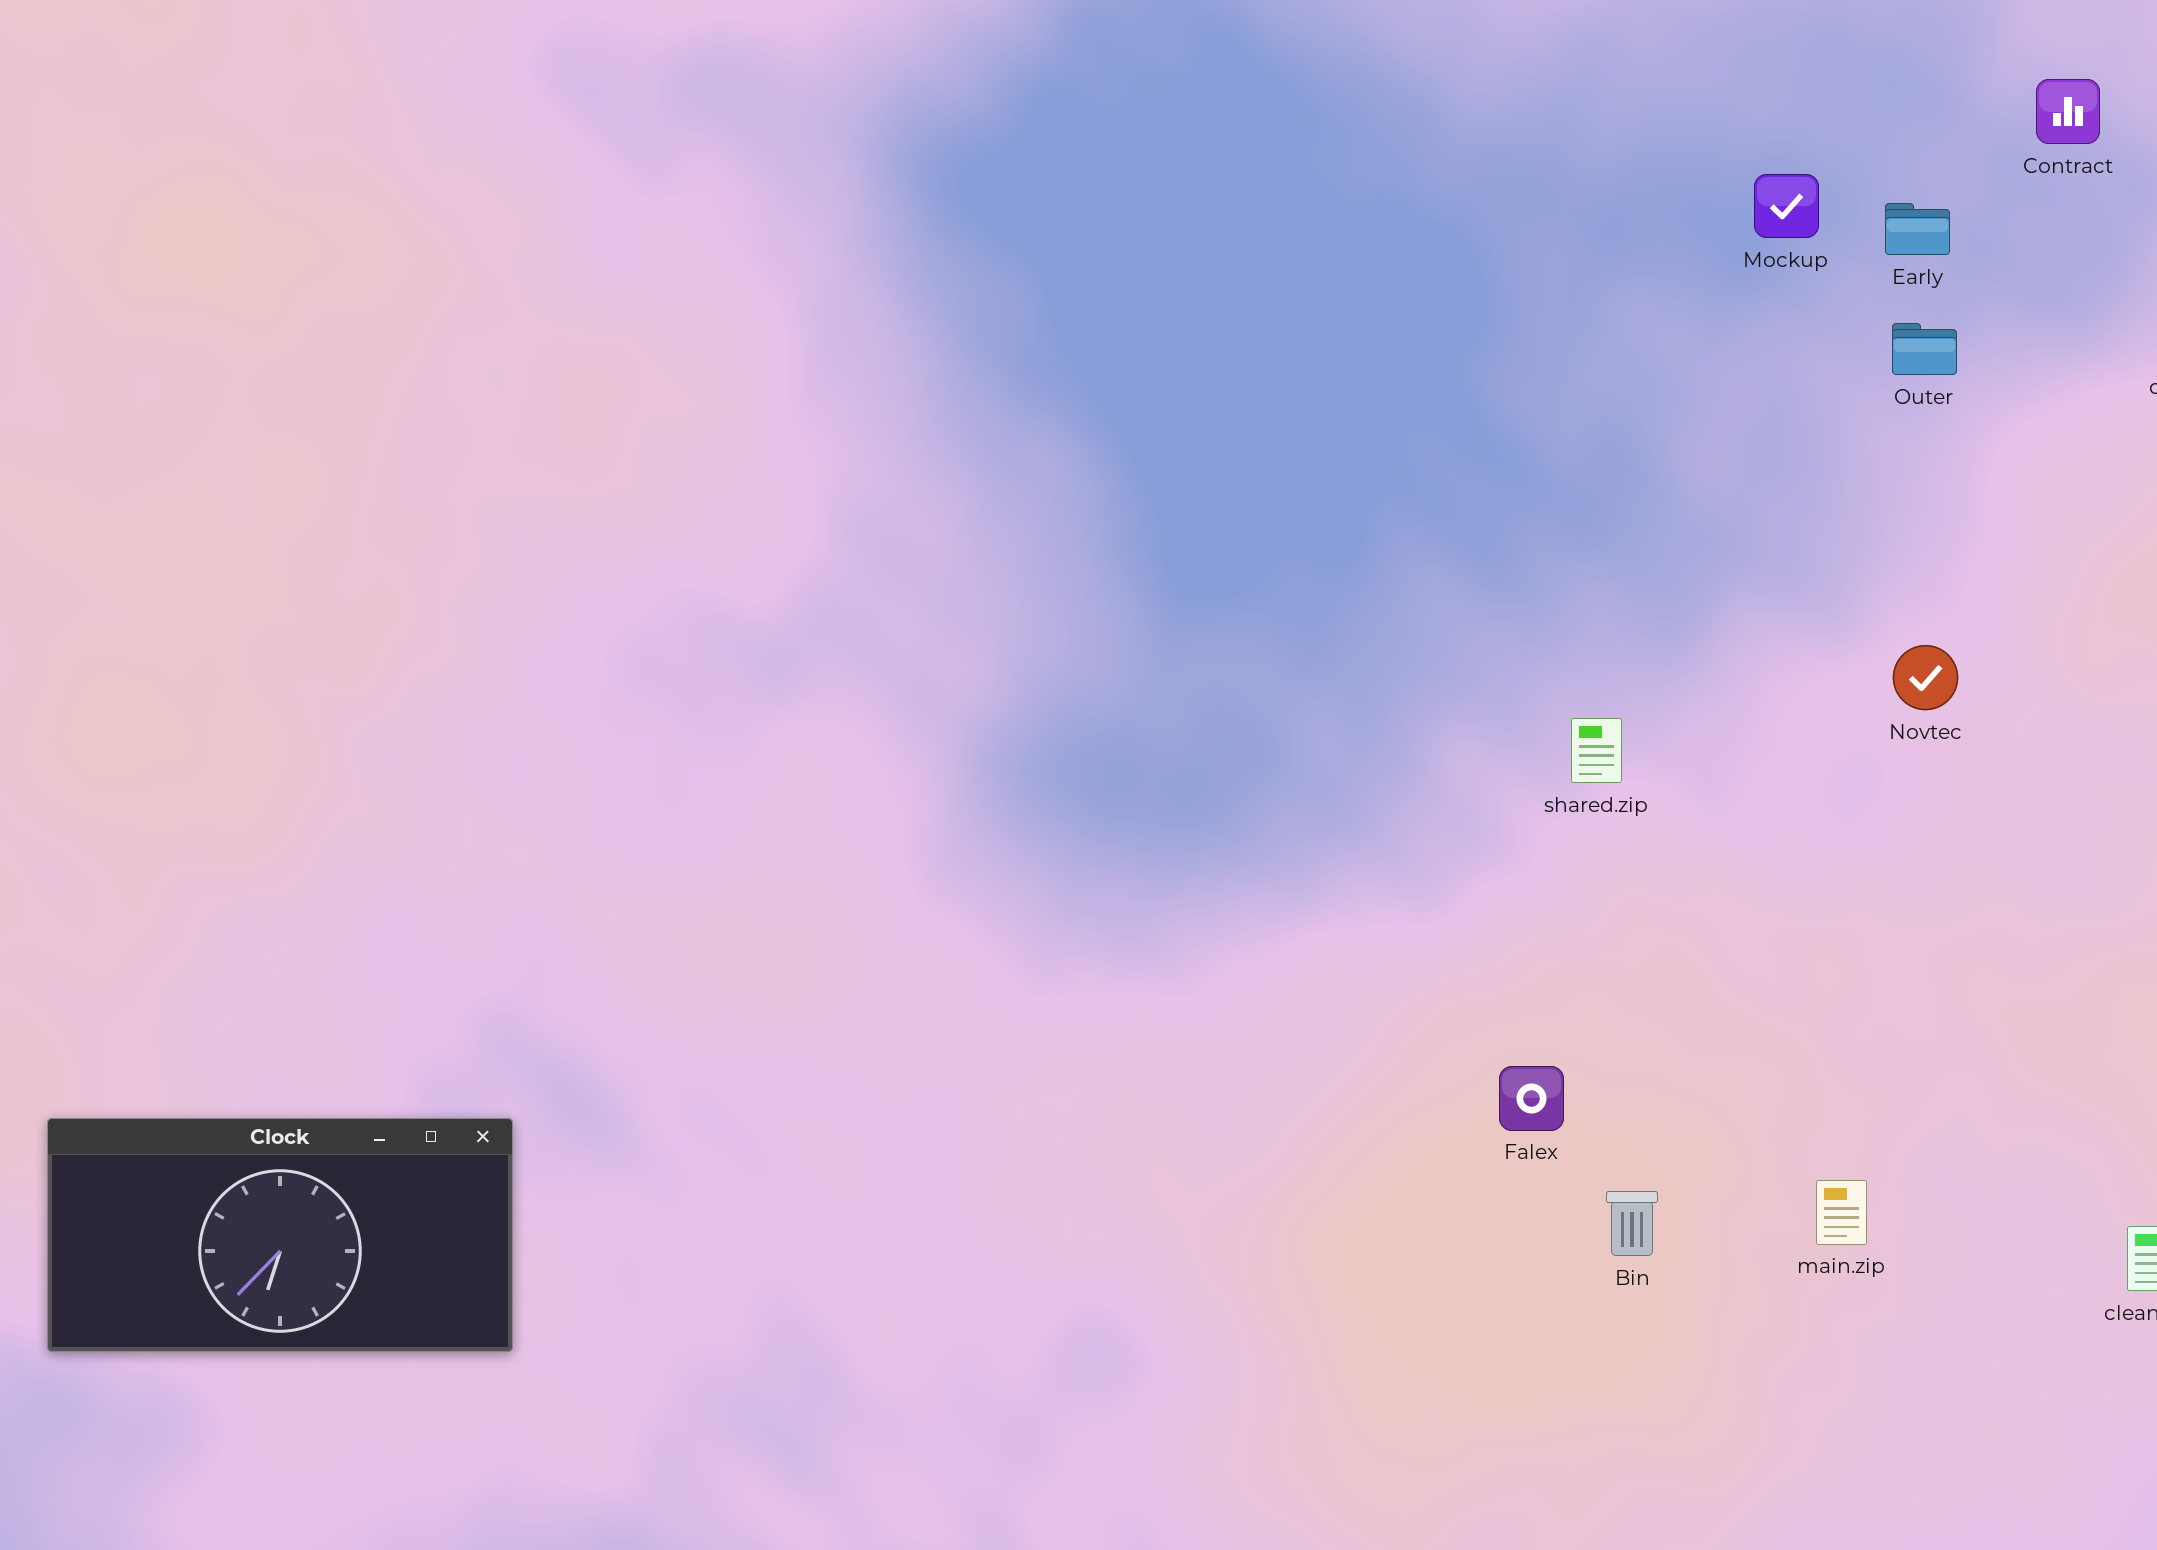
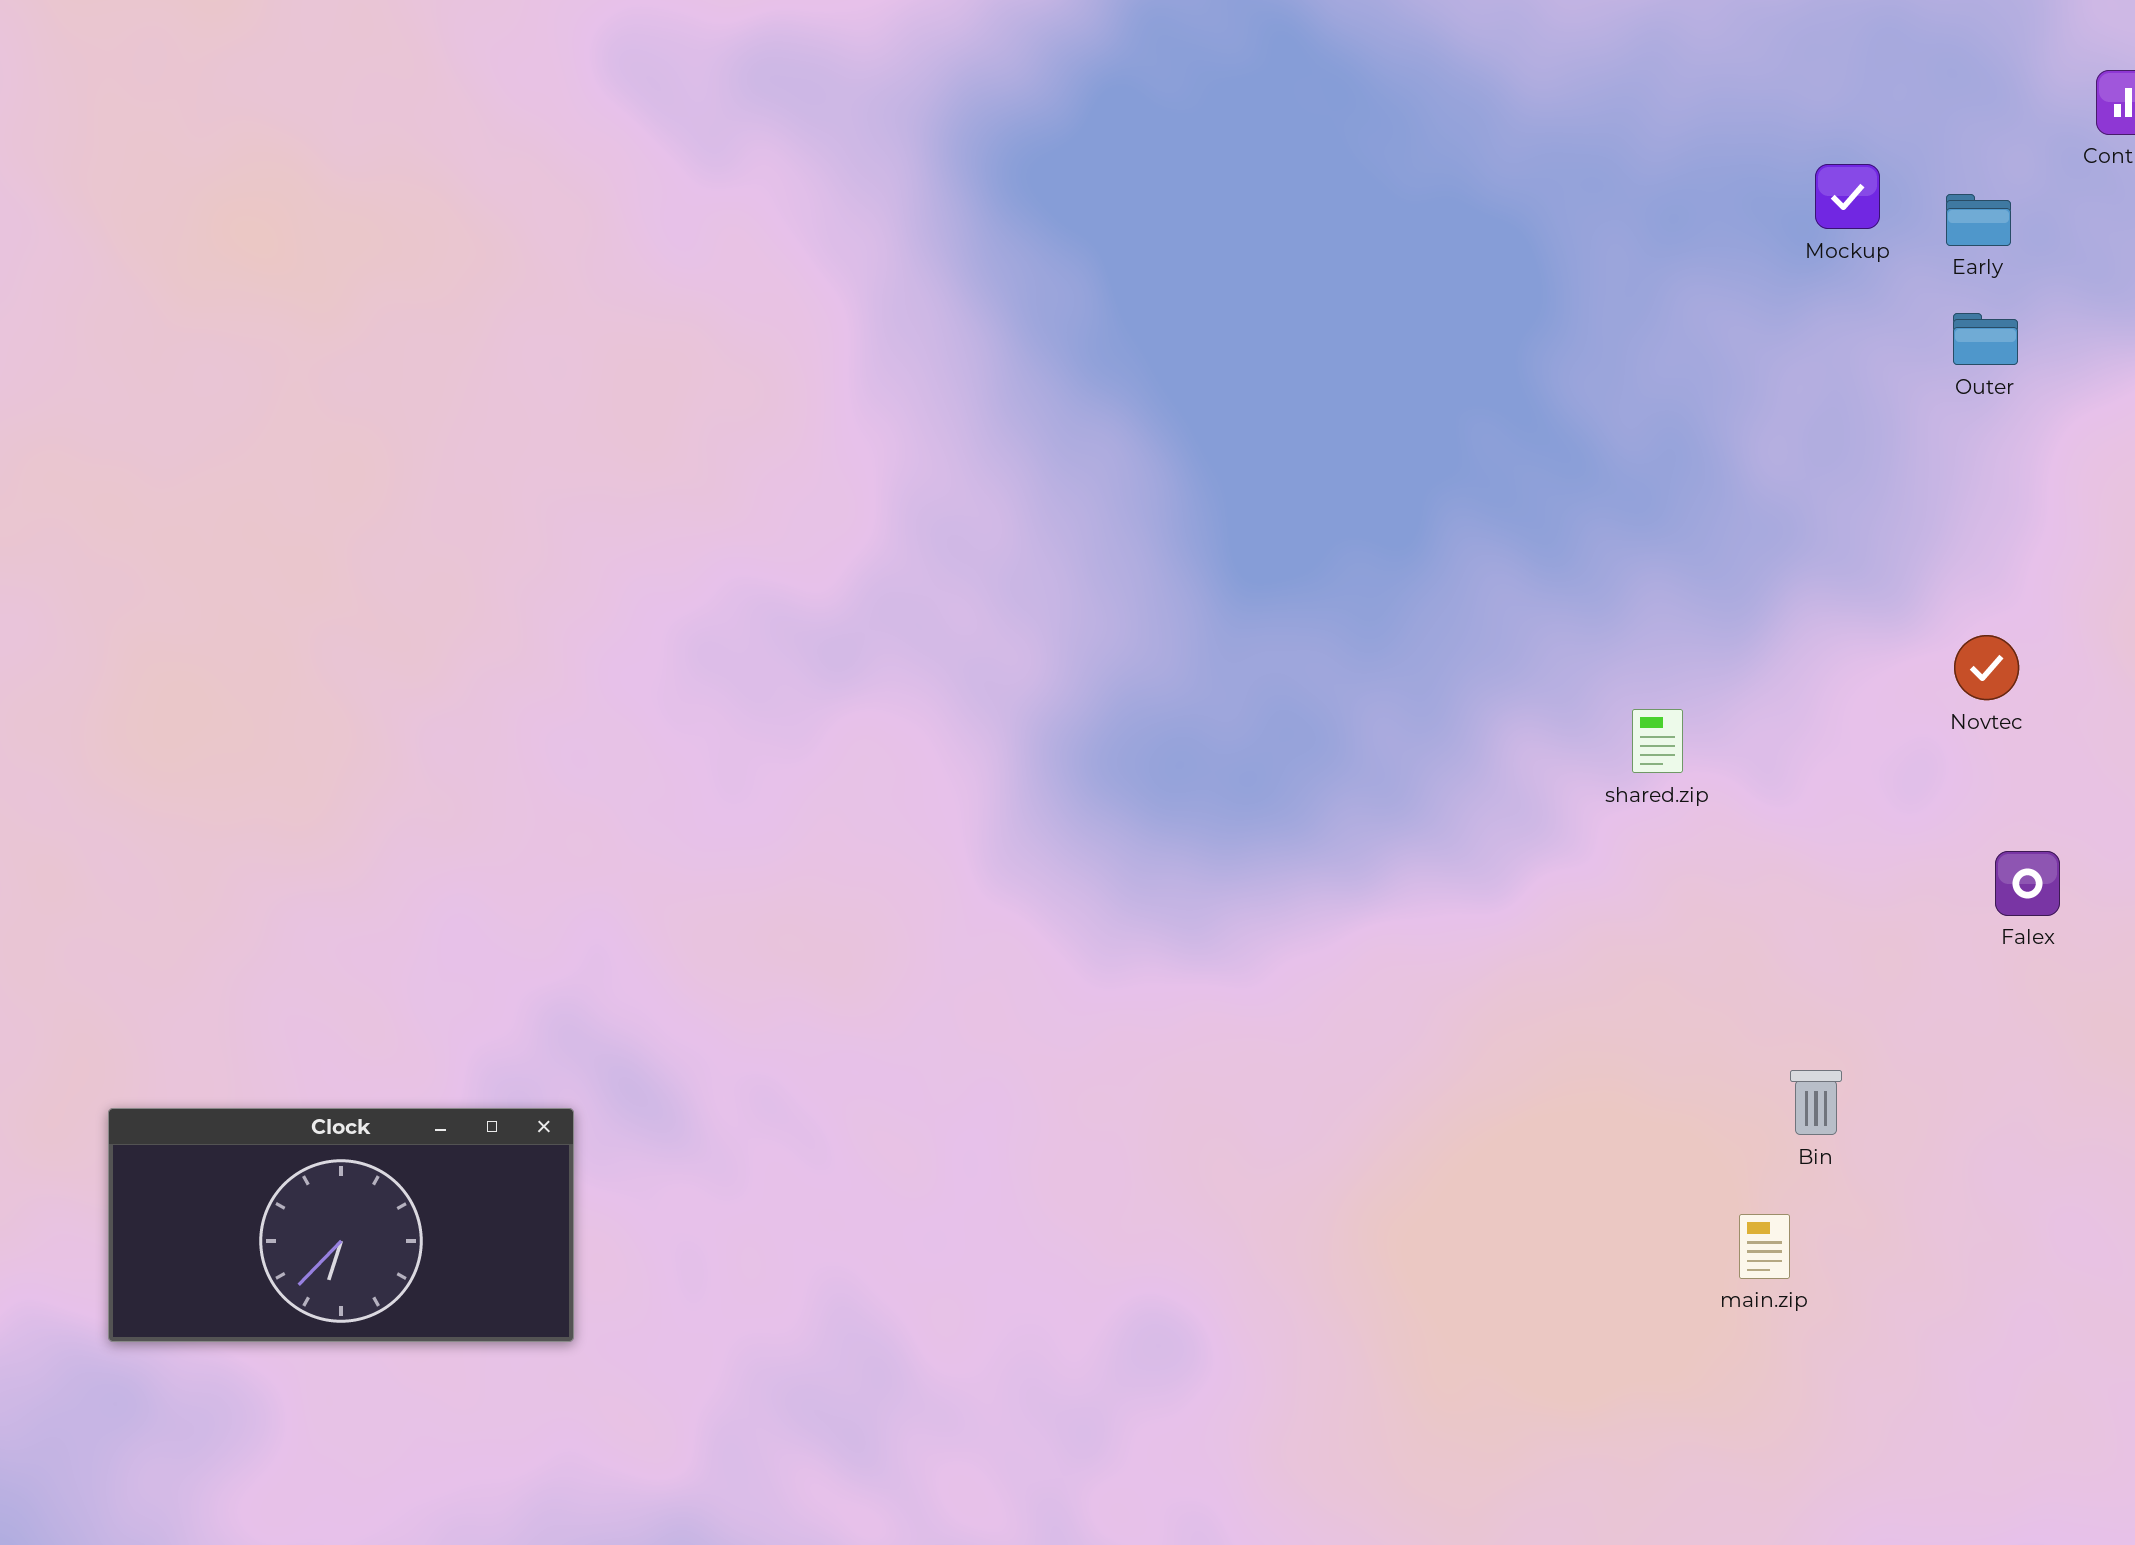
Falex: [1499,1066,1564,1131] -> [1995,851,2060,916], moved
main.zip: [1816,1180,1867,1245] -> [1739,1214,1790,1279], moved
Bin: [1606,1191,1658,1256] -> [1790,1070,1842,1135], moved

